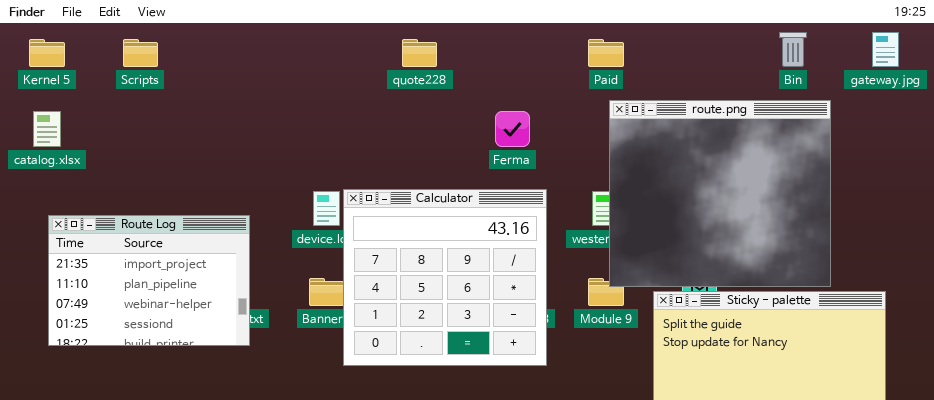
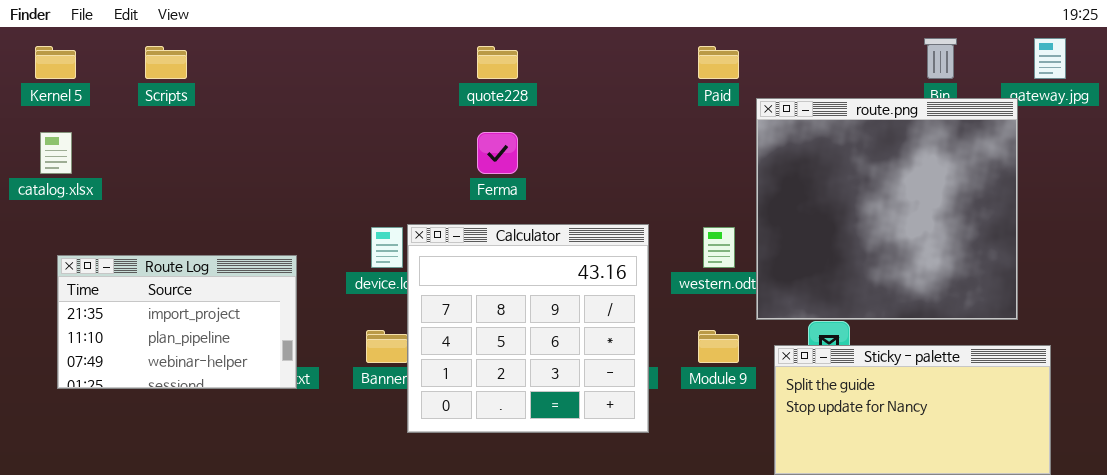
route.png: [609,100,831,287] -> [756,98,1018,320], moved
Ferma: [495,111,530,147] -> [477,132,518,174], moved
Route Log: [48,215,250,346] -> [57,255,297,389], resized

